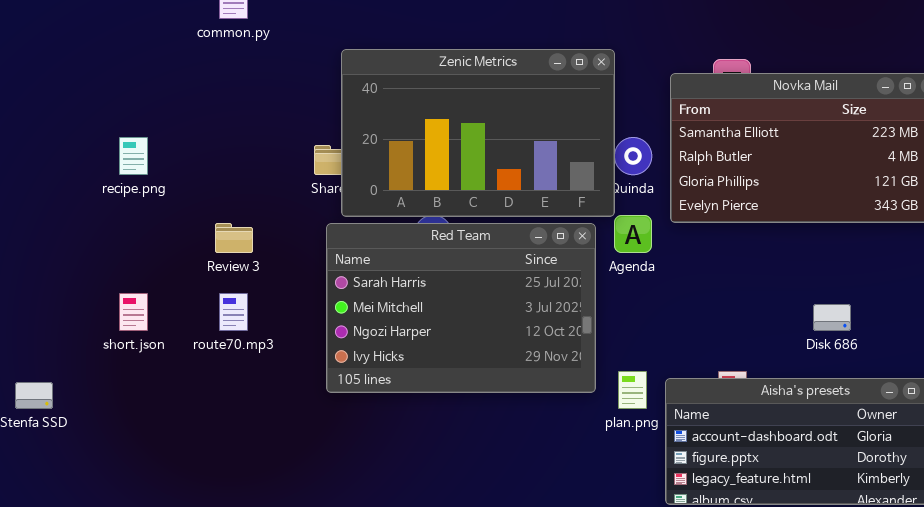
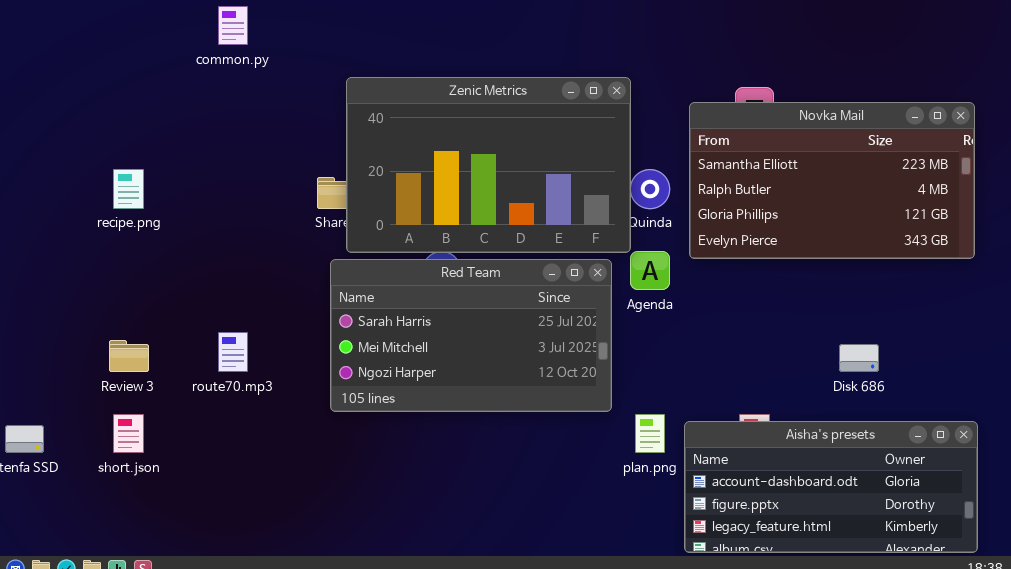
Review 3: [215,223,253,253] -> [109,340,149,372], moved
Red Team: [326,223,596,393] -> [330,259,612,412], resized
short.json: [119,293,148,331] -> [113,414,144,453], moved

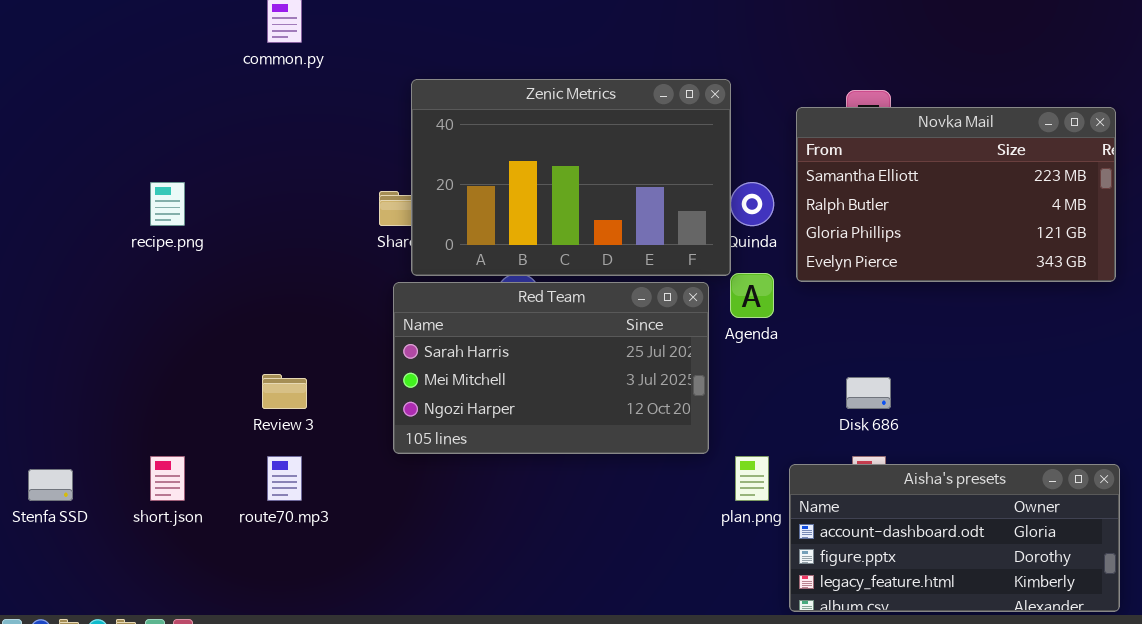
route70.mp3: [218,332,248,372] -> [267,456,302,501], moved
Review 3: [109,340,149,372] -> [262,374,307,409], moved
Disk 686: [839,344,879,372] -> [846,377,891,409], moved

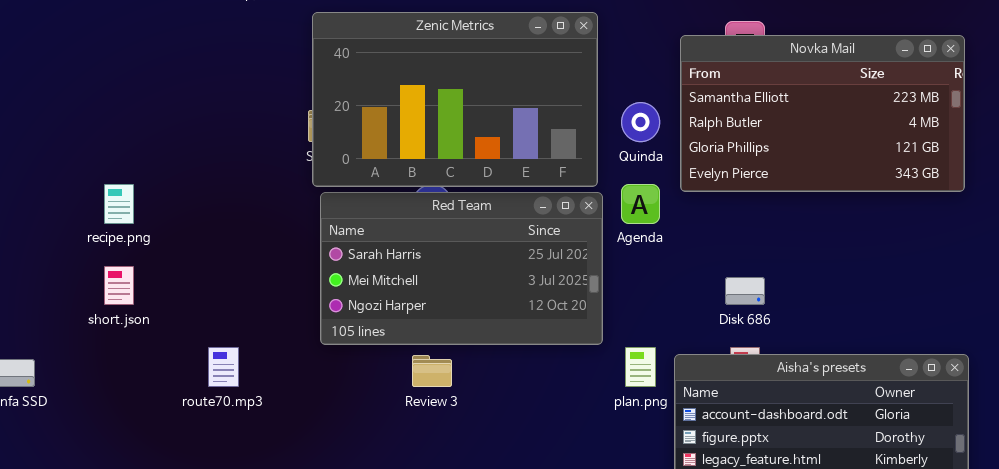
Zenic Metrics: [411,79,731,276] -> [312,12,598,187], moved
recipe.png: [150,182,185,226] -> [104,184,134,224], moved
Review 3: [262,374,307,409] -> [412,355,452,387], moved
short.json: [150,456,185,501] -> [104,266,134,305], moved

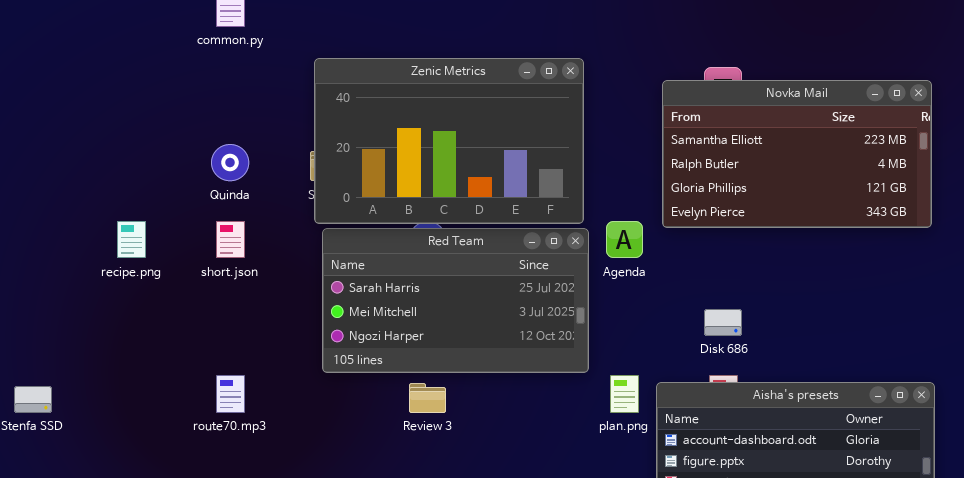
Quinda: [621,102,660,142] -> [211,144,249,181], moved
short.json: [104,266,134,305] -> [216,221,245,258], moved

